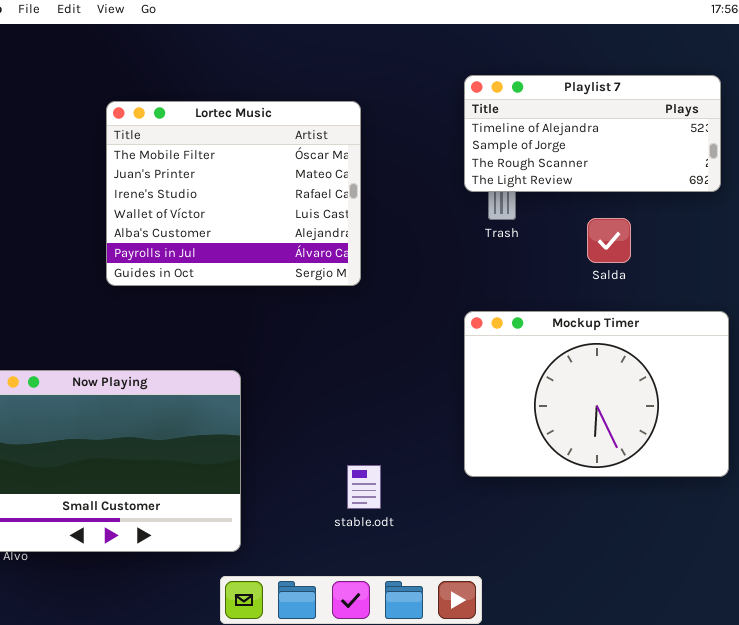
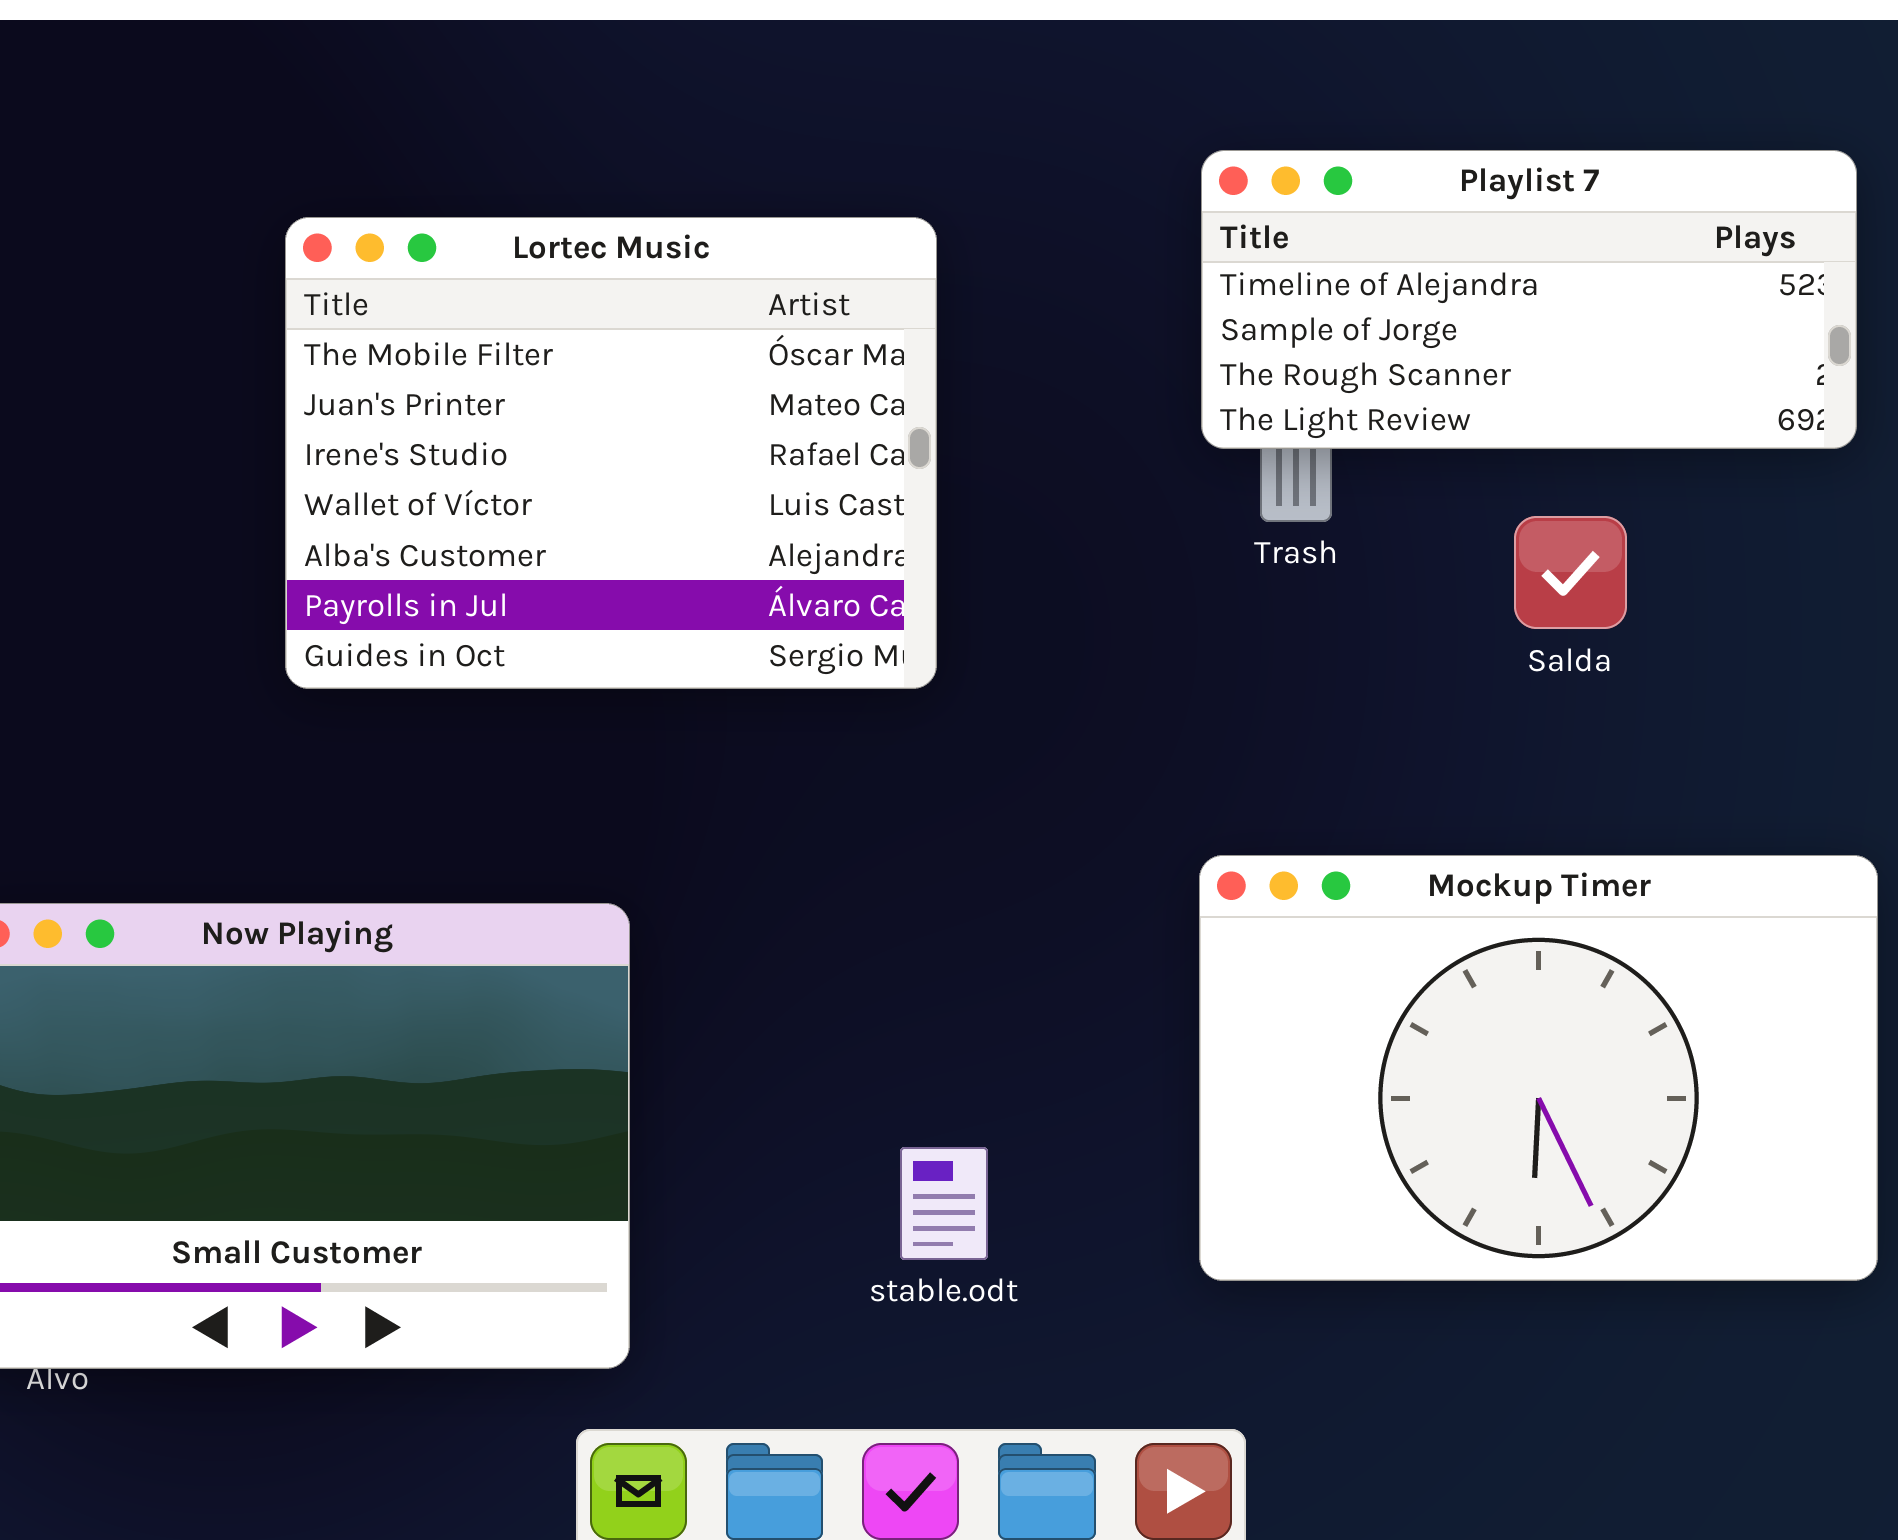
Mockup Timer: [464,311,729,477] -> [1199,855,1878,1281], moved

